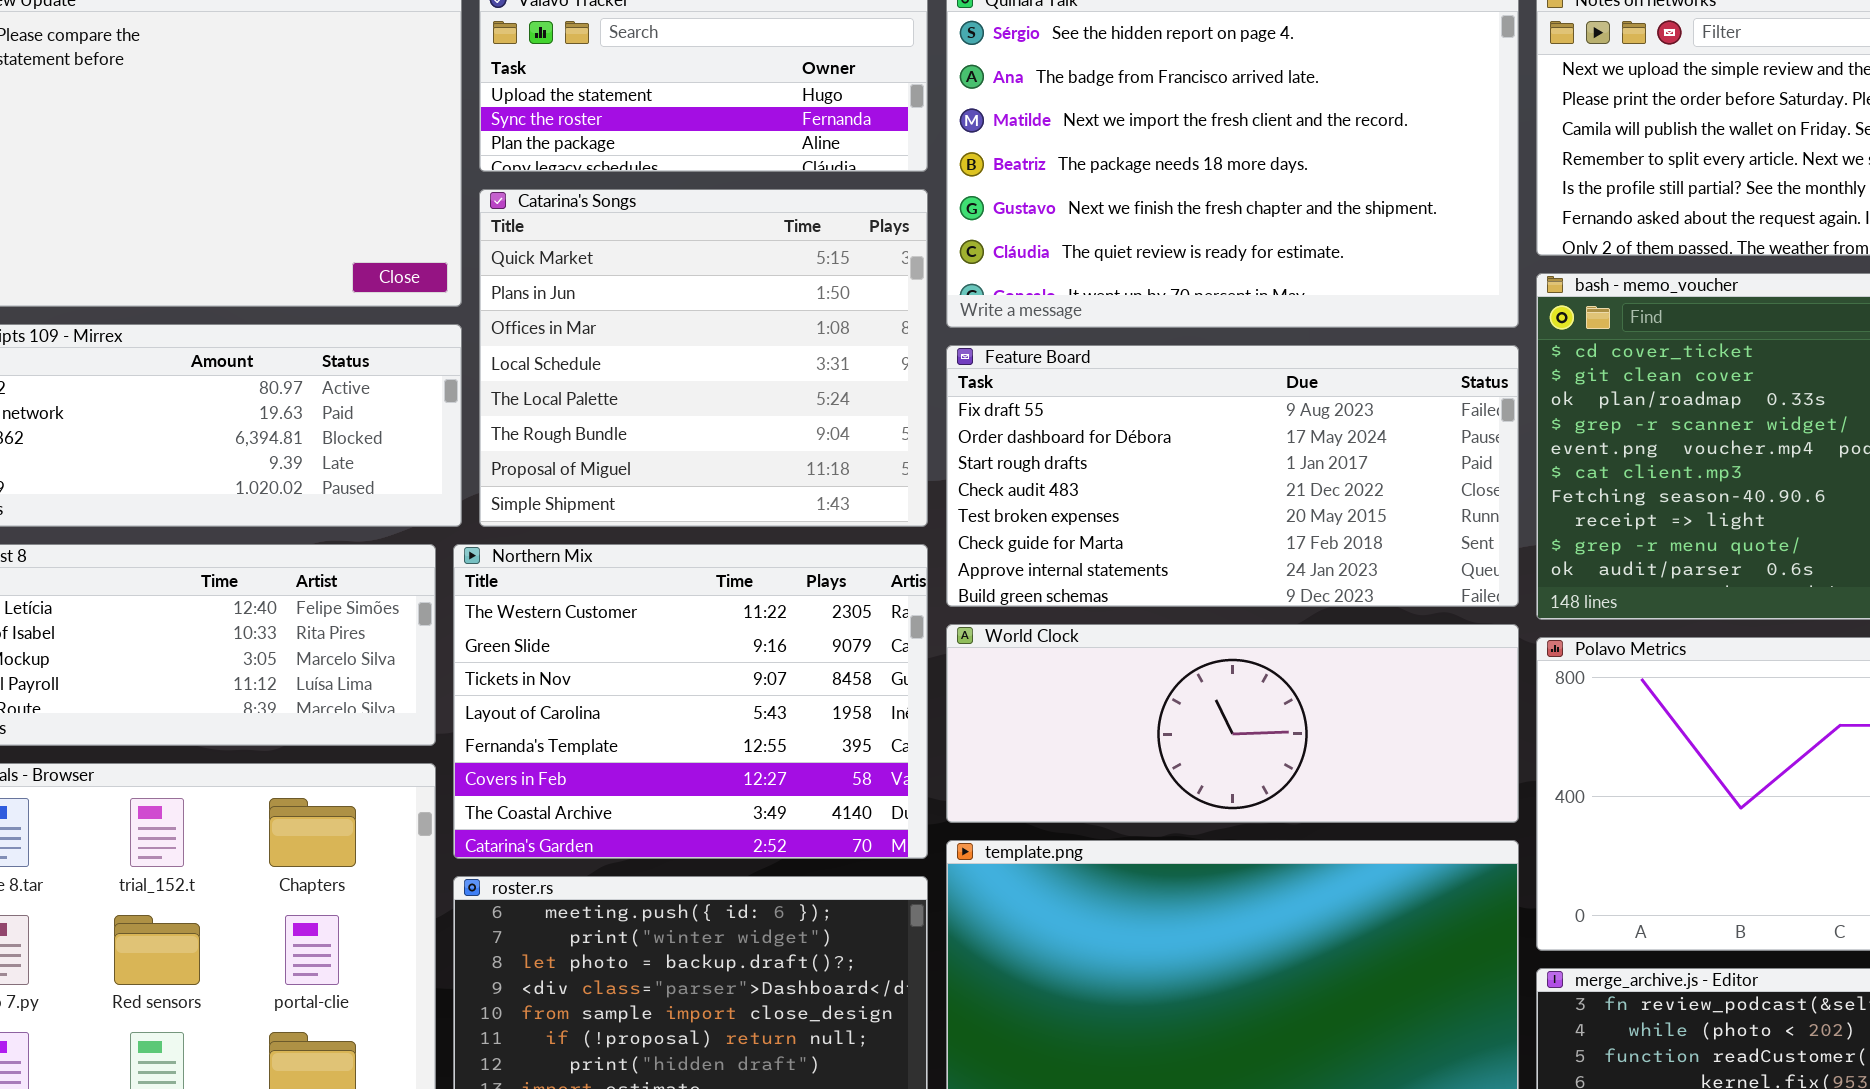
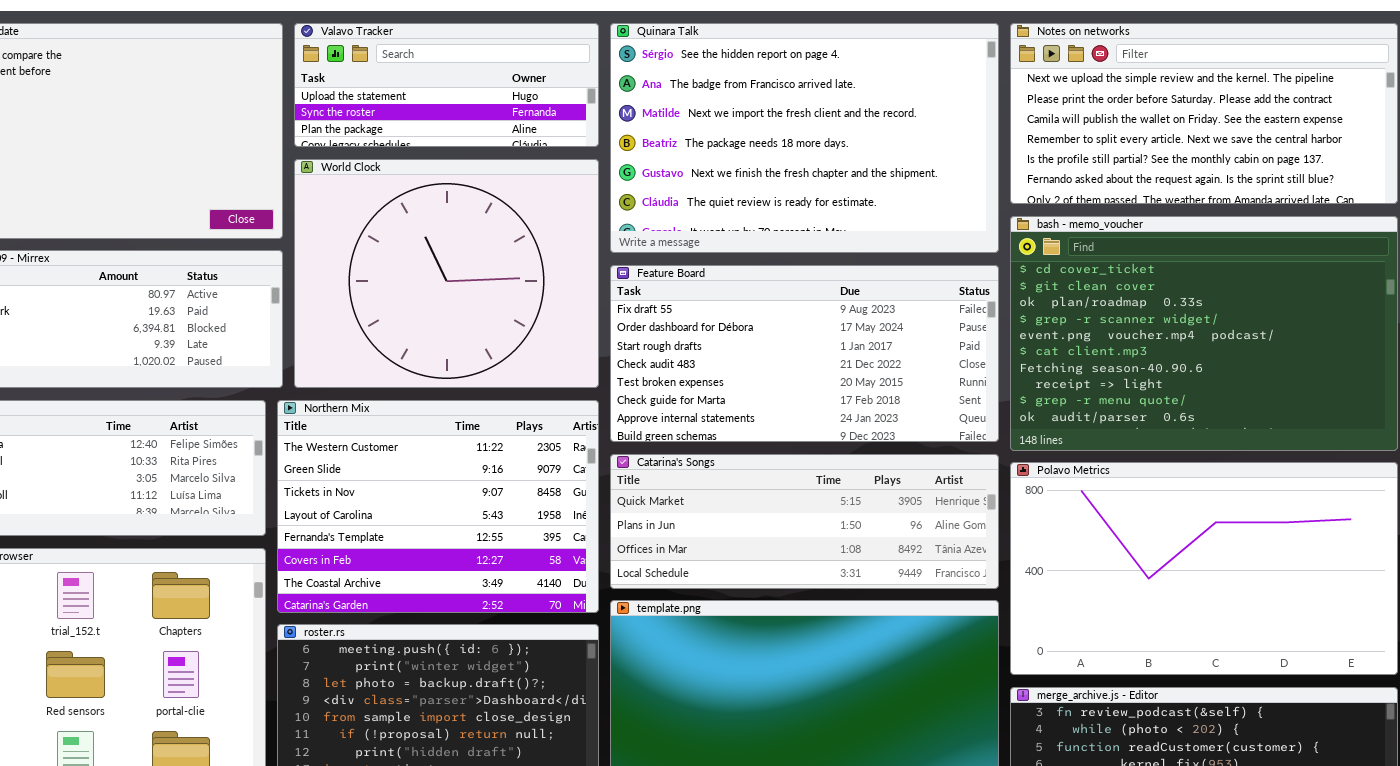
Catarina's Songs: [479,189,928,527] -> [610,454,999,589], moved, resized
World Clock: [946,624,1519,823] -> [294,159,599,388], moved, resized

